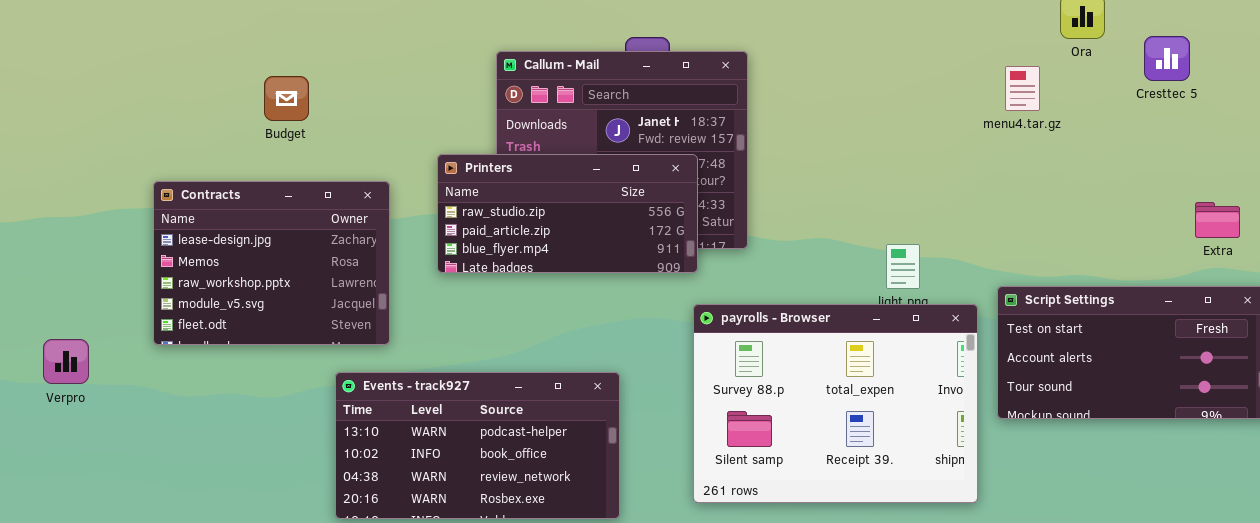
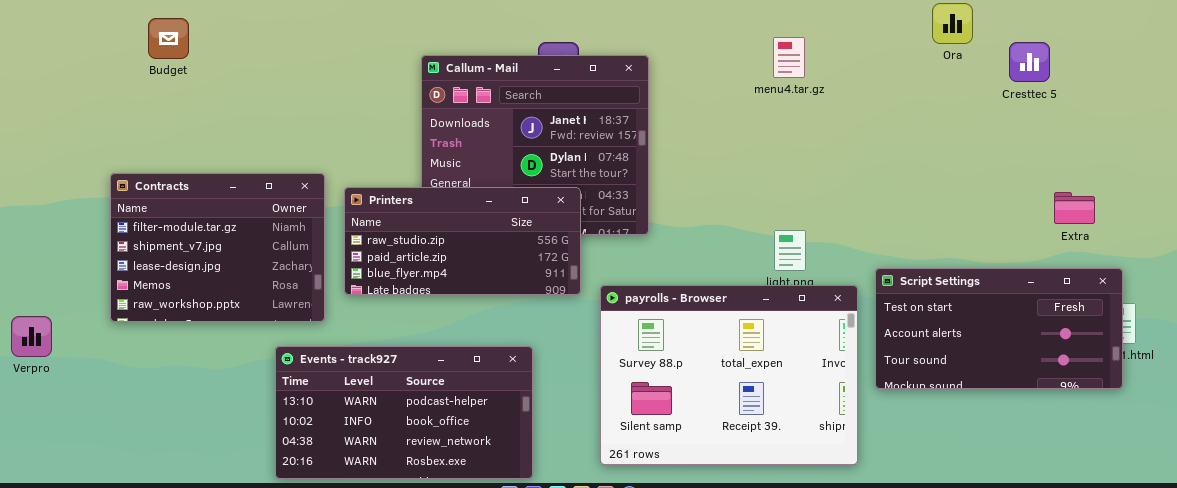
menu4.tar.gz: [1005,66,1040,111] -> [773,37,805,78], moved
Budget: [264,76,309,121] -> [148,18,189,59], moved
Printers: [437,154,698,273] -> [344,187,581,295], moved
Contracts: [153,181,390,345] -> [110,173,325,322], scrolled up 2 rows

